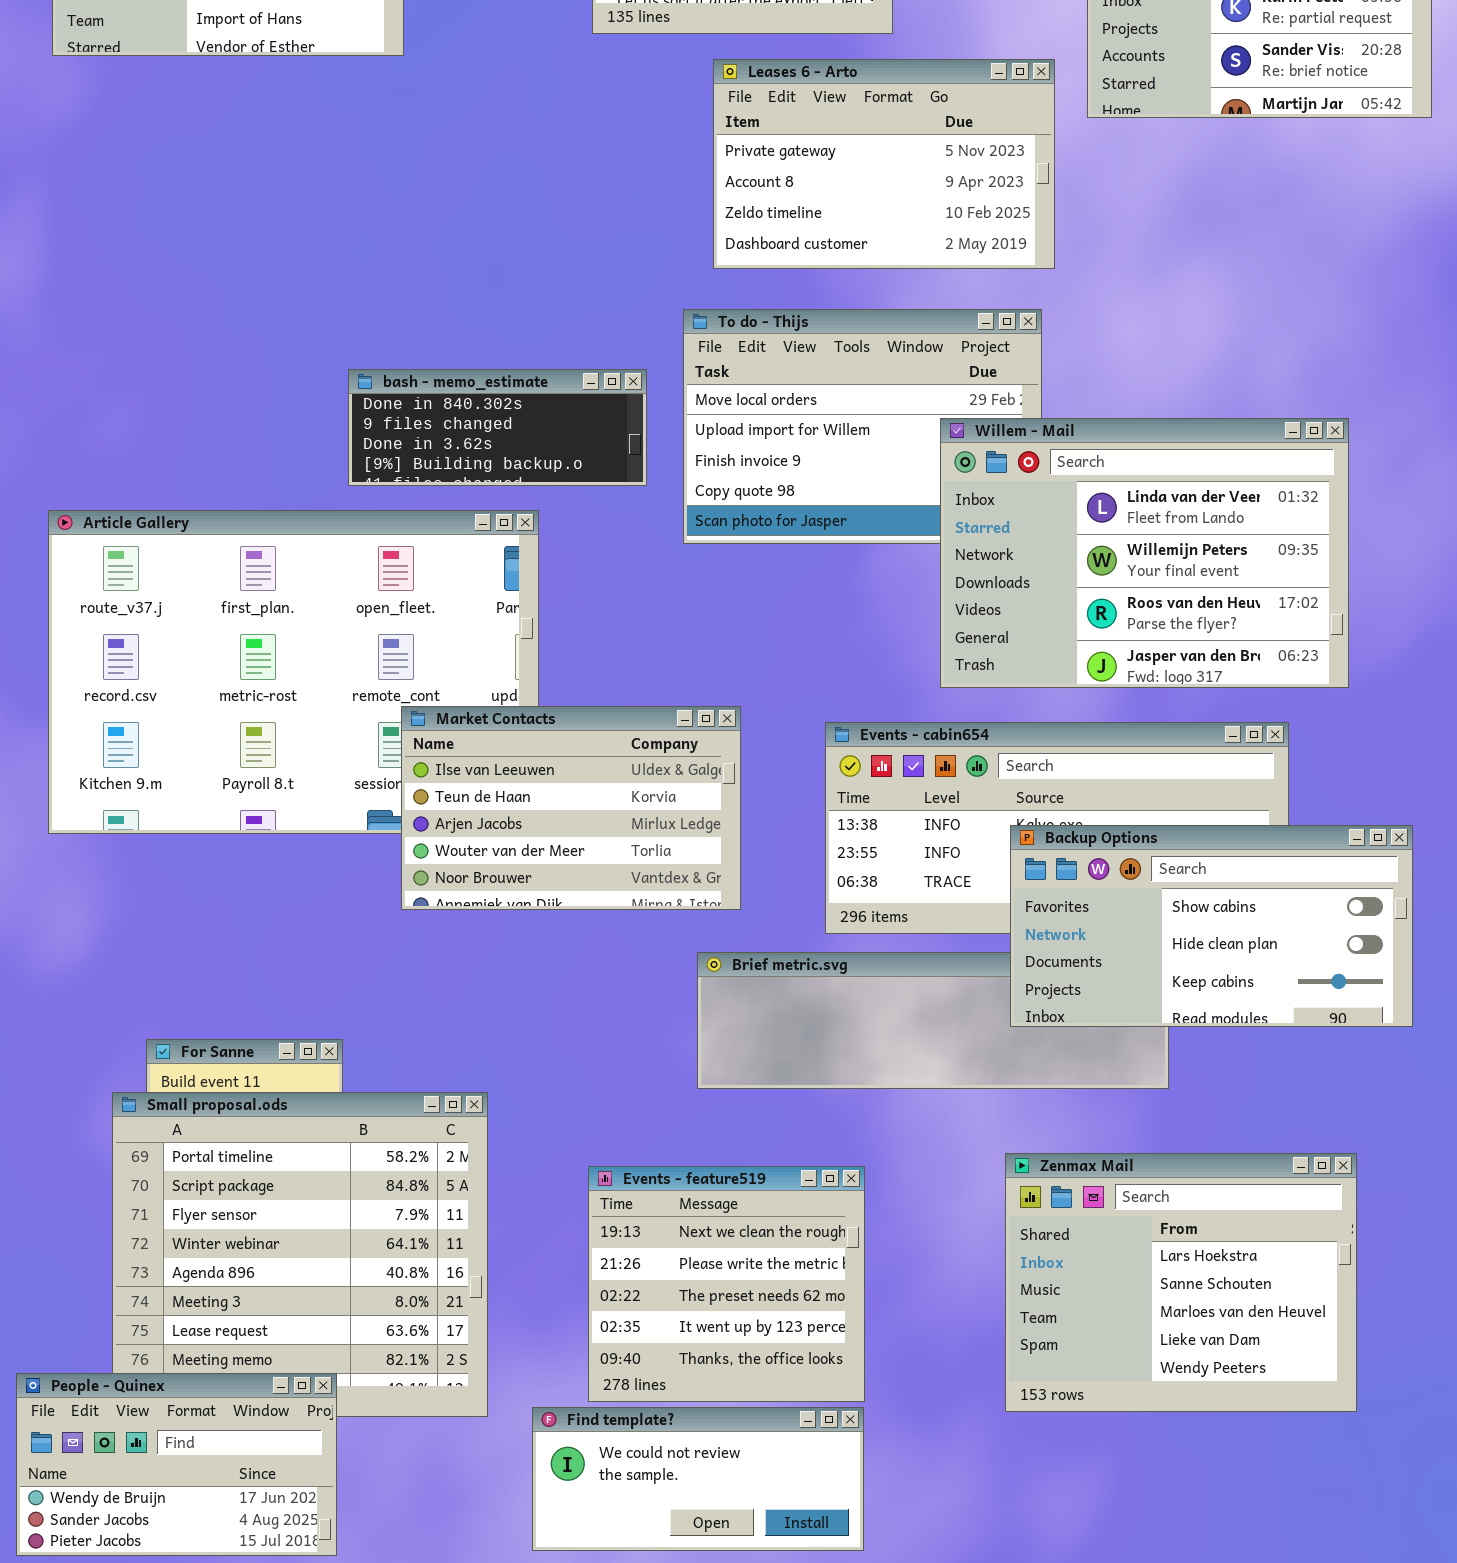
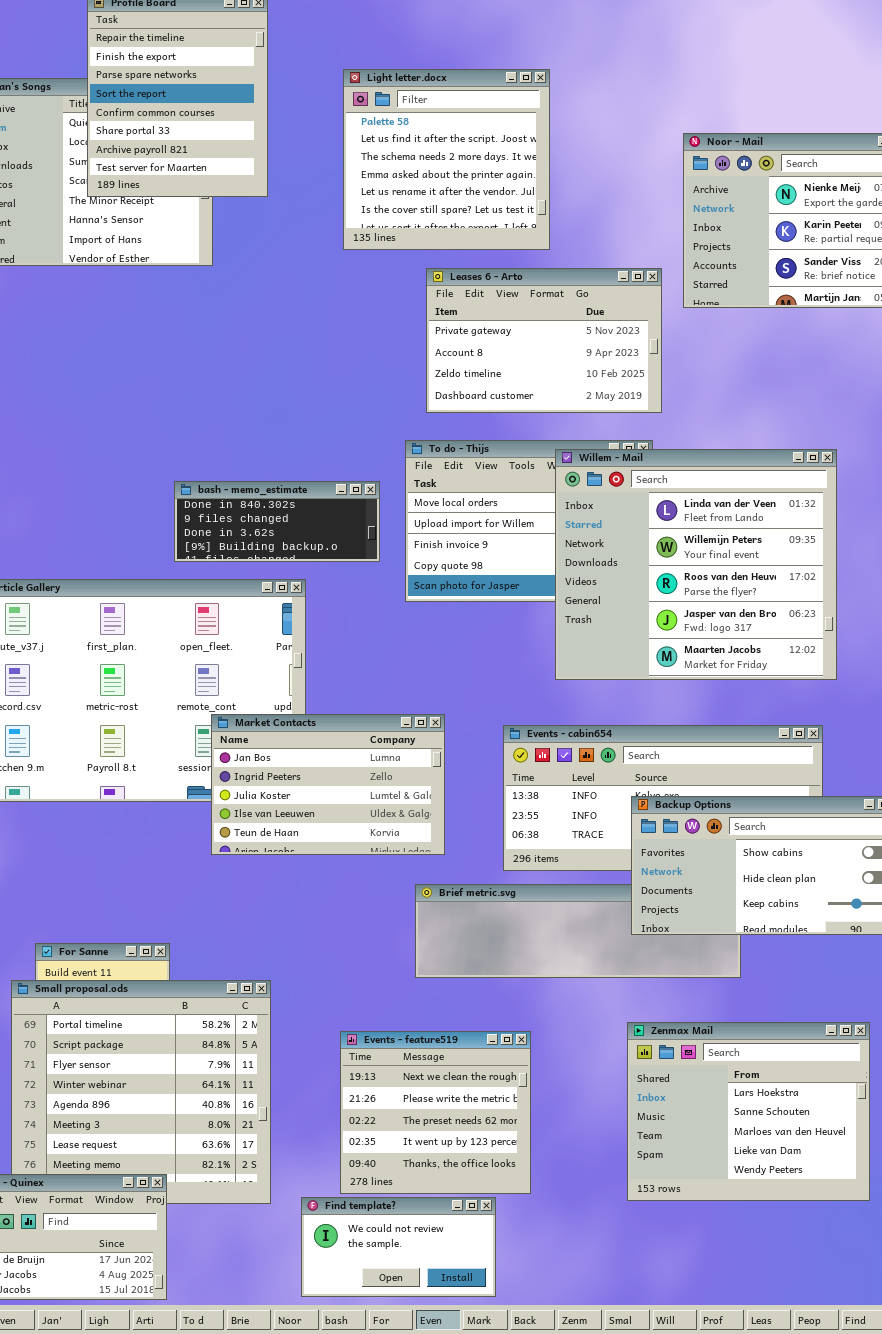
Willem - Mail: [940,418,1349,688] -> [555,449,837,680], moved, resized
Market Contacts: [401,706,741,910] -> [211,714,445,855], scrolled up 3 rows
Find template?: [532,1407,864,1551] -> [301,1197,496,1297], resized

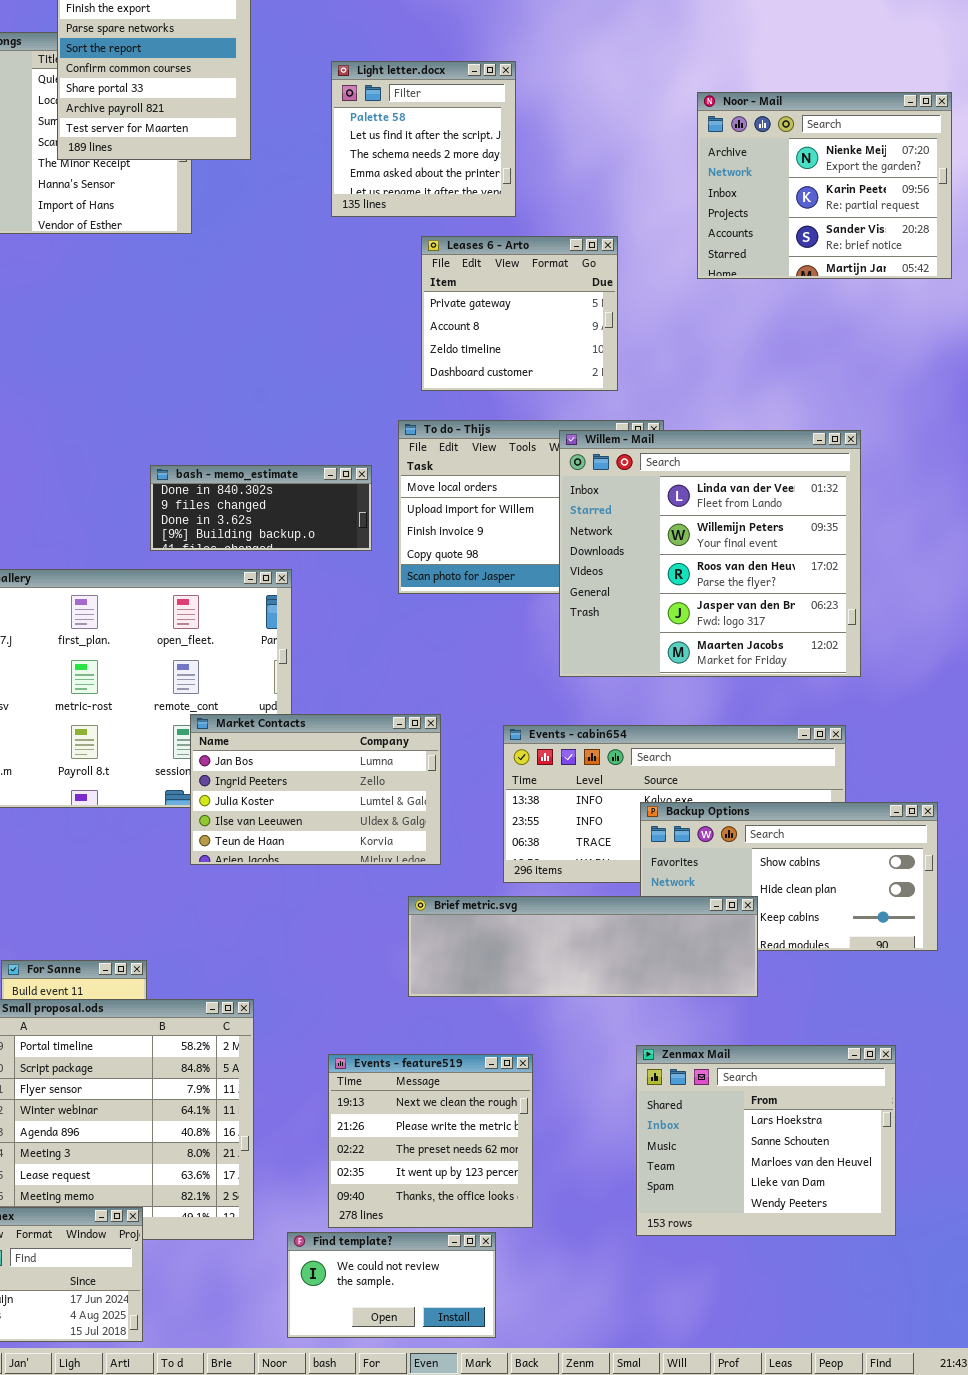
Light letter.docx: [343,69,550,250] -> [331,61,516,217], resized
Leases 6 - Arto: [426,268,662,413] -> [421,236,618,391], resized
Brief metric.svg: [415,884,741,978] -> [408,896,758,997], raised

